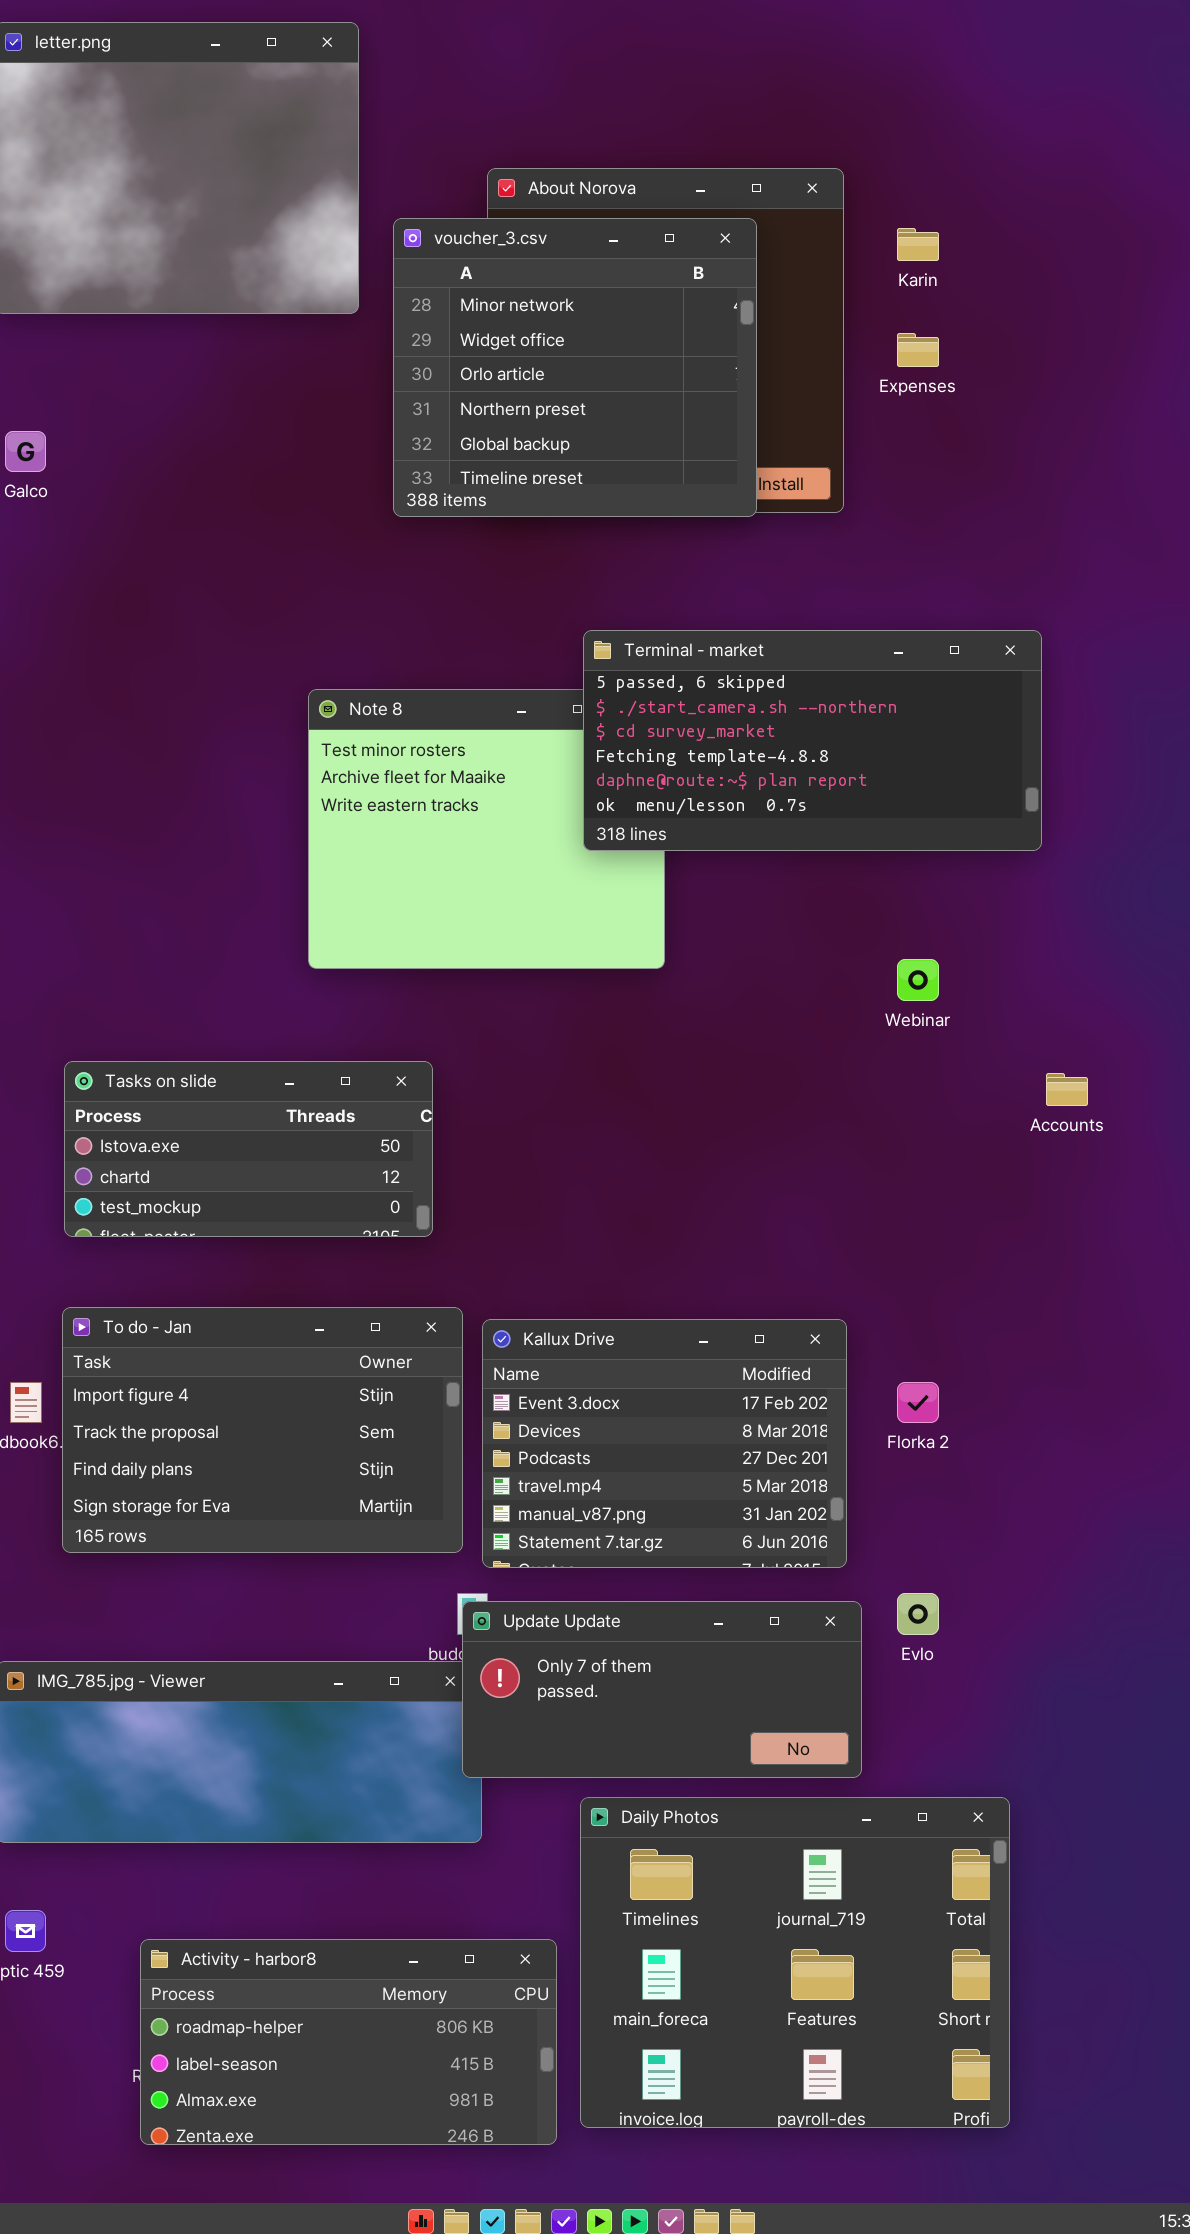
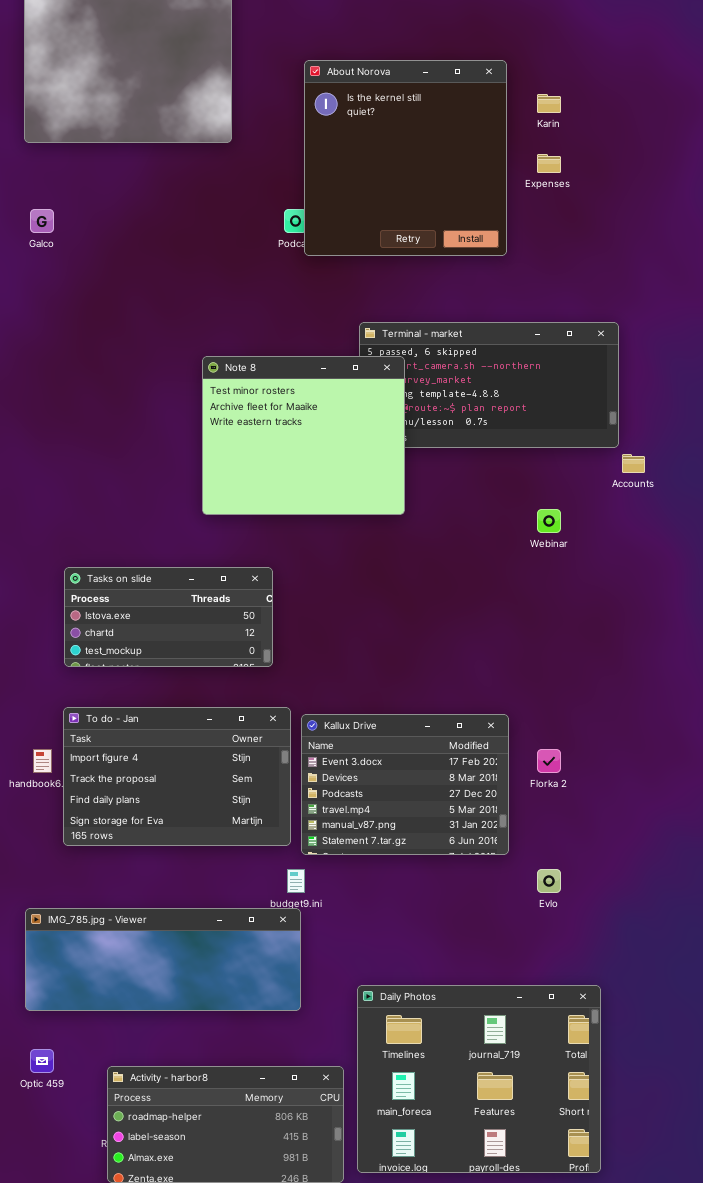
voucher_3.csv: [393,218,757,517] -> none, closed
Note 8: [308,689,665,969] -> [202,356,405,515], raised
Accounts: [1046,1073,1088,1106] -> [622,454,645,473], moved
Update Update: [462,1601,862,1778] -> none, closed

